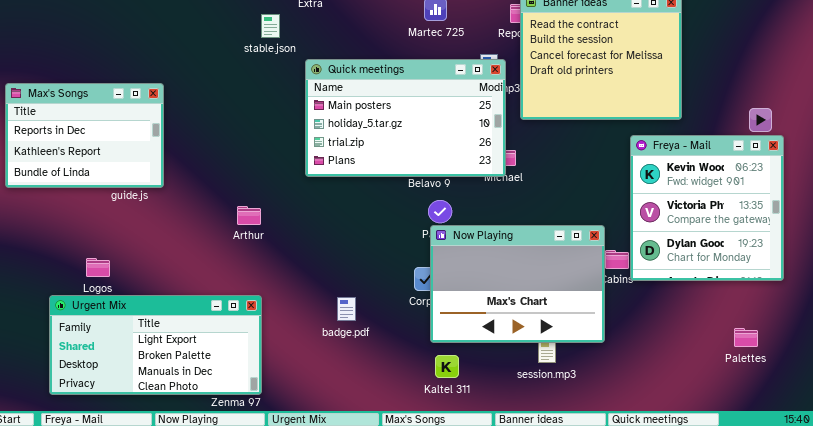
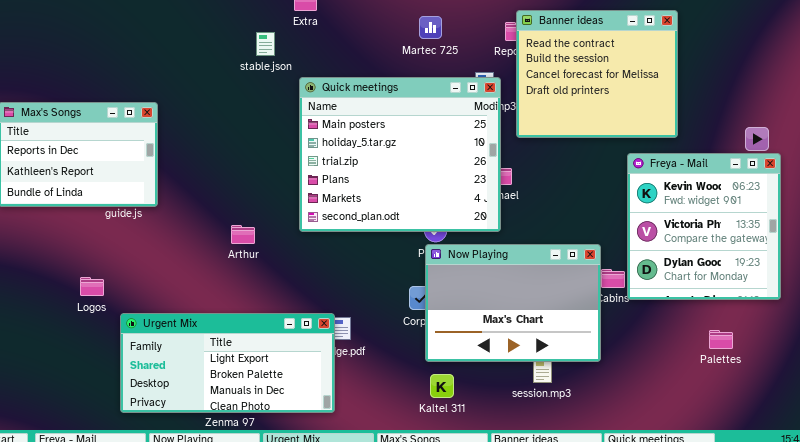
Quick meetings: [305,59,506,177] -> [299,77,501,232], resized
Urgent Mix: [49,295,262,395] -> [120,313,335,413], moved
Palettes: [734,328,758,347] -> [709,330,733,349], moved

